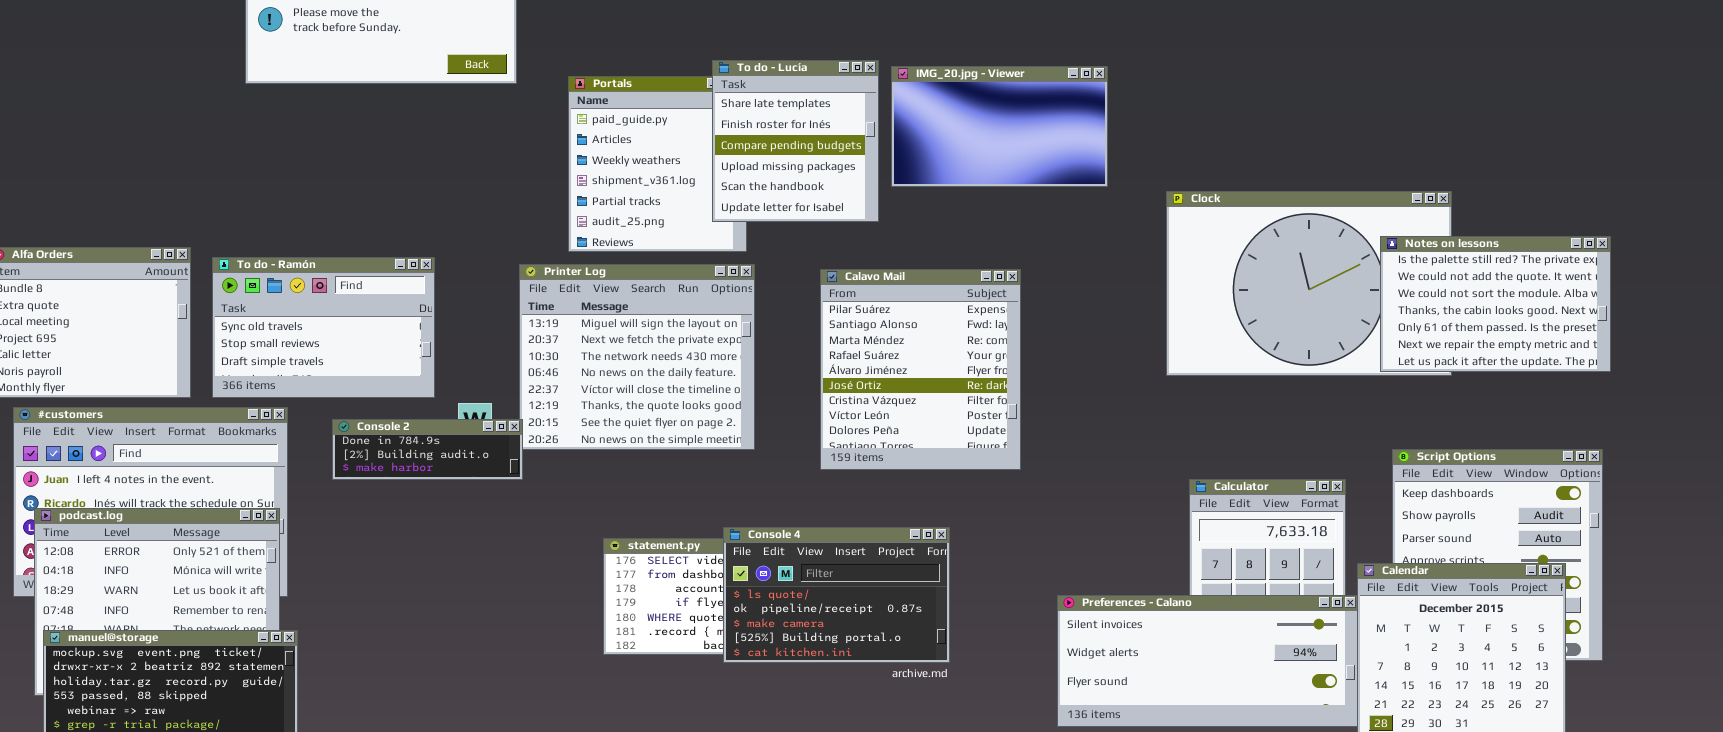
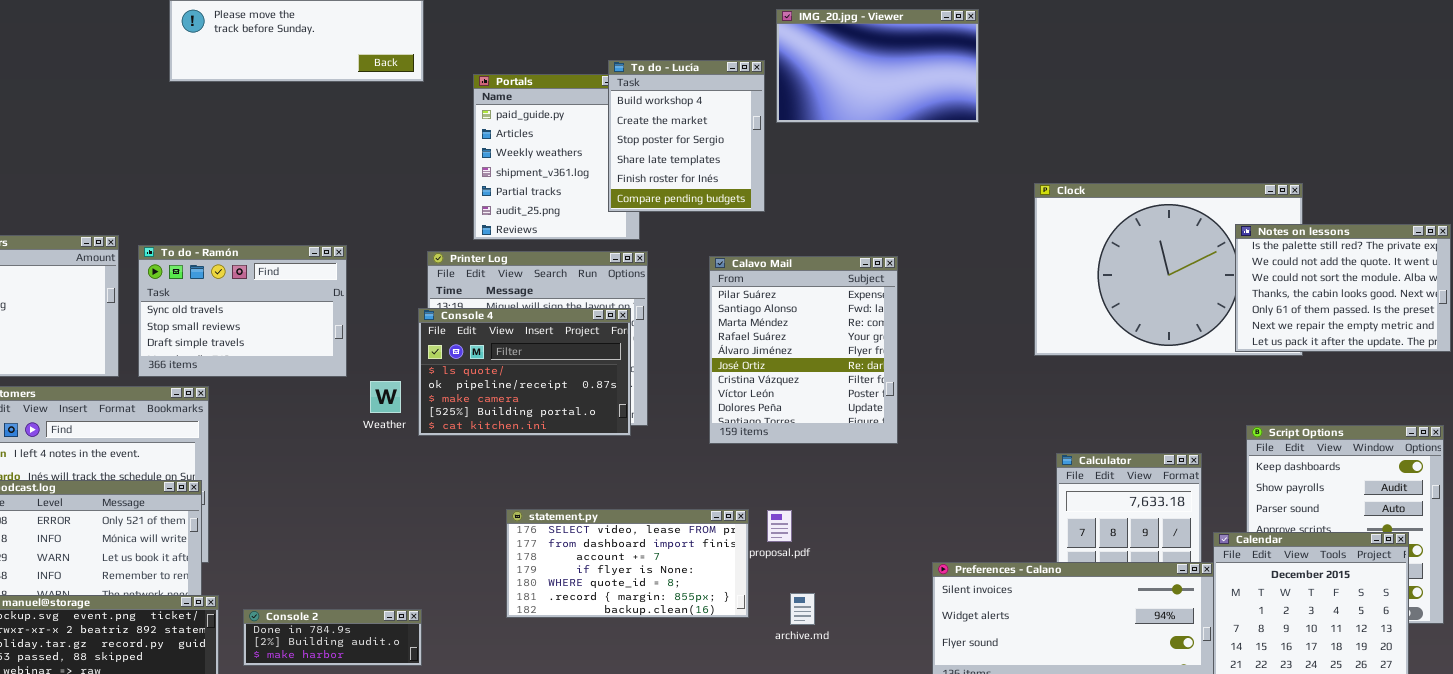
To do - Lucía: [712,60,879,222] -> [608,60,765,212], scrolled up 3 rows
IMG_20.jpg - Viewer: [891,66,1108,187] -> [776,9,979,123], moved
Console 2: [332,419,523,480] -> [243,609,422,666], moved
Console 4: [723,527,950,663] -> [418,308,631,436], moved

